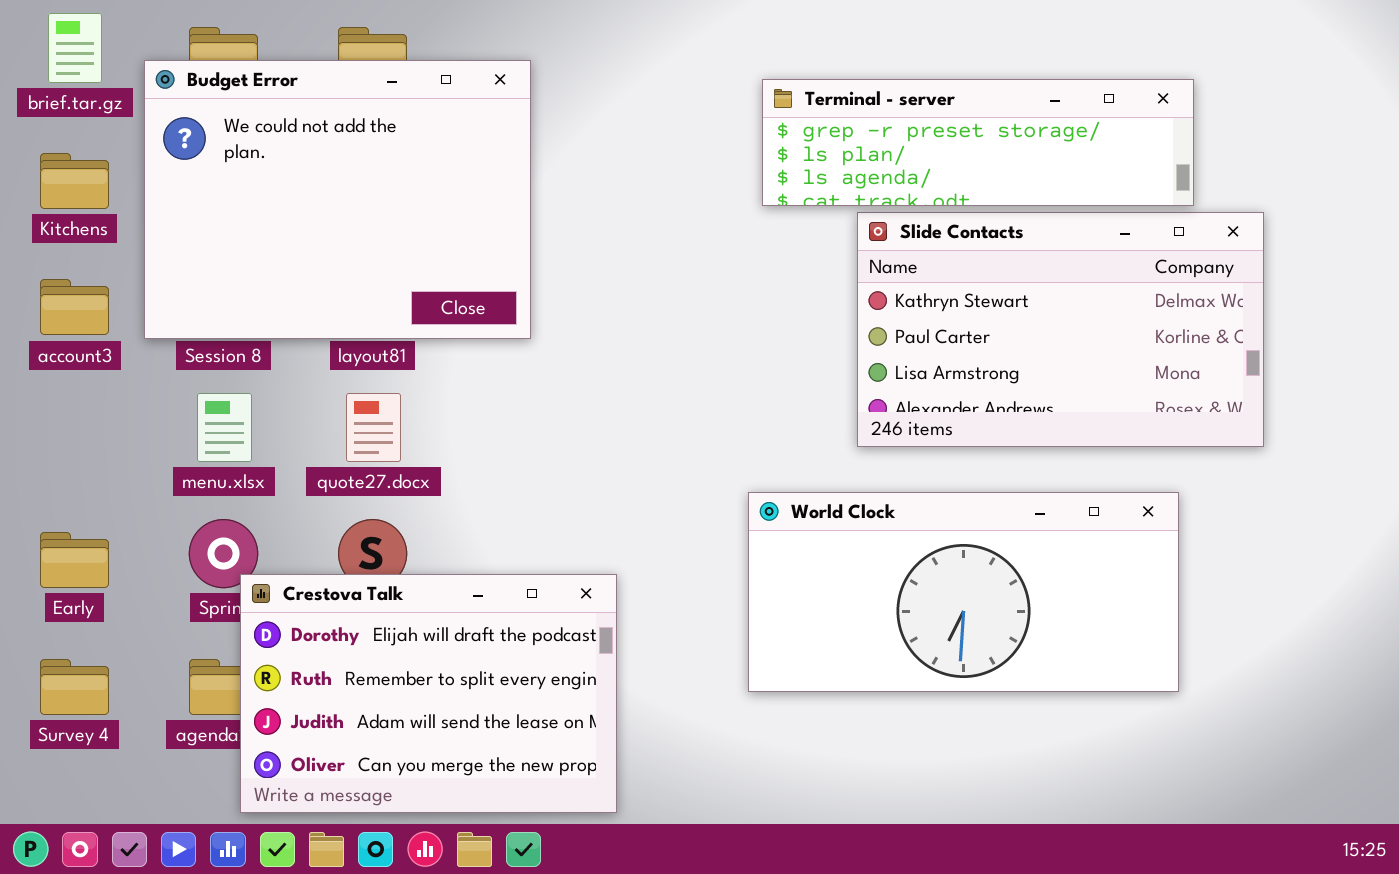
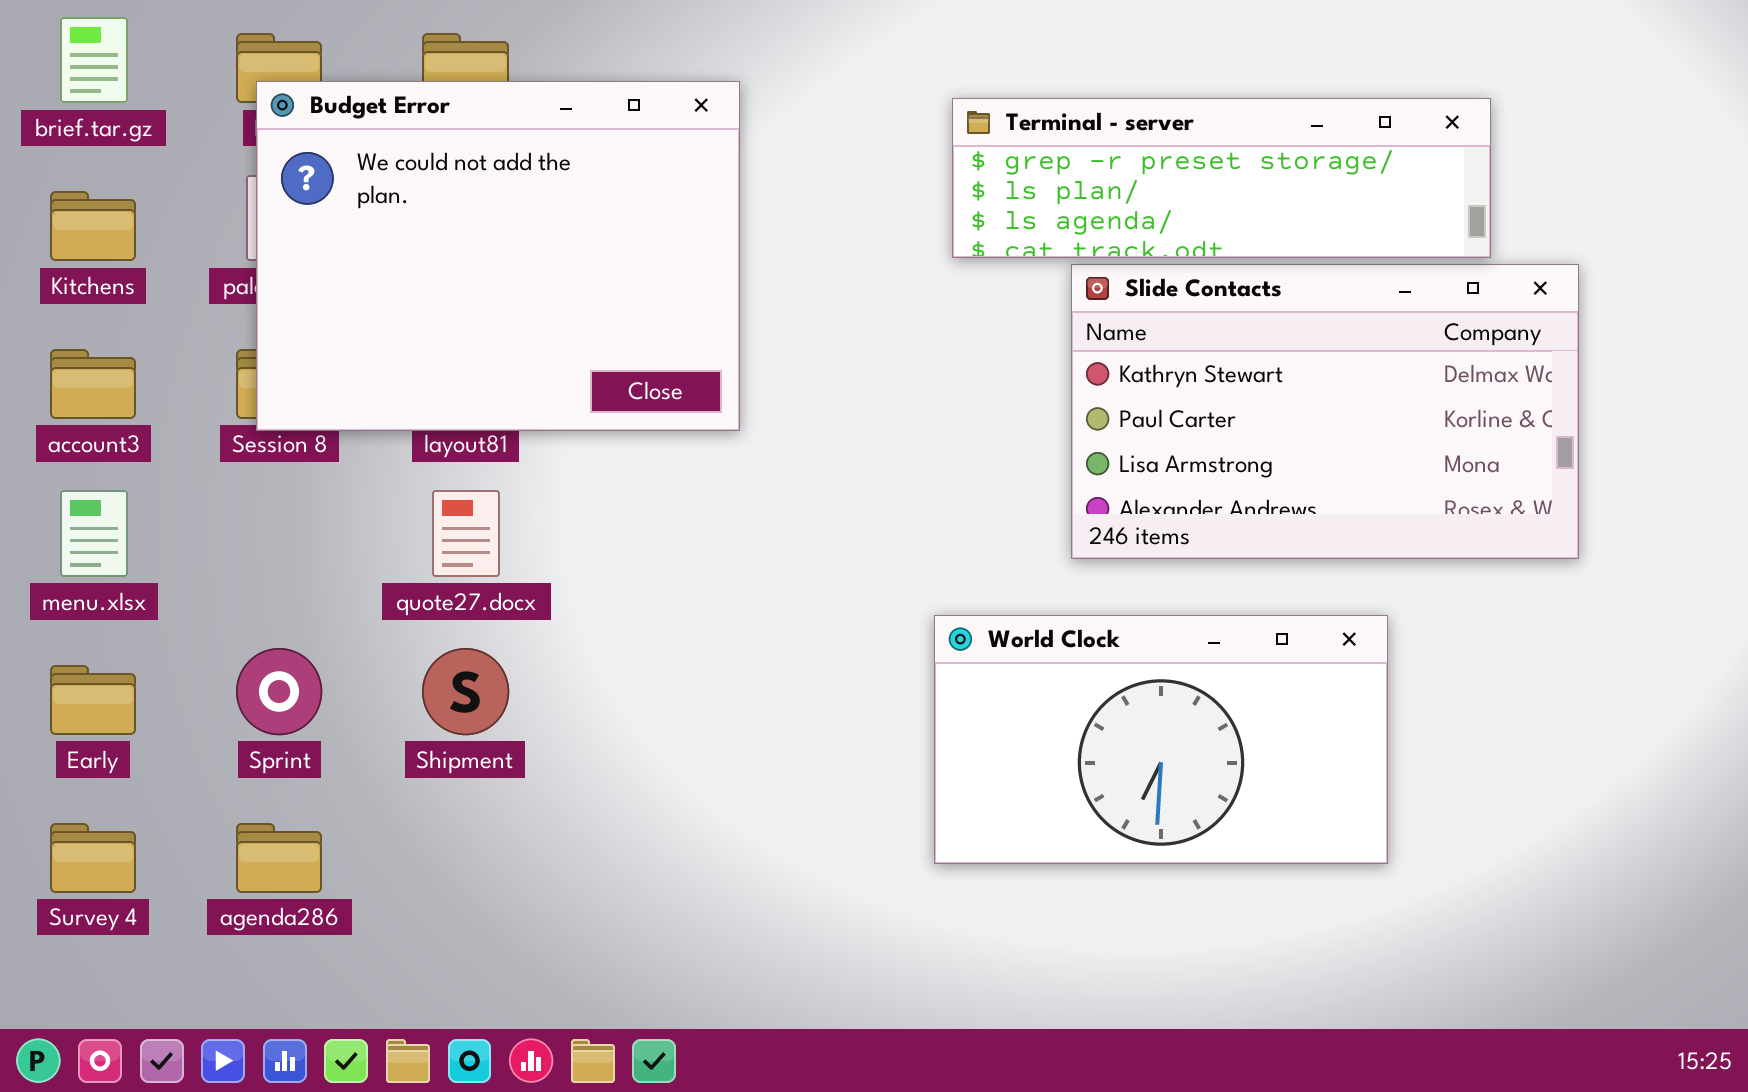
Budget Error: [144,60,531,339] -> [256,81,740,431], moved
menu.xlsx: [197,393,252,462] -> [60,490,128,577], moved
World Clock: [748,492,1179,692] -> [934,615,1388,864], resized
Crestova Talk: [240,574,617,813] -> none, closed

